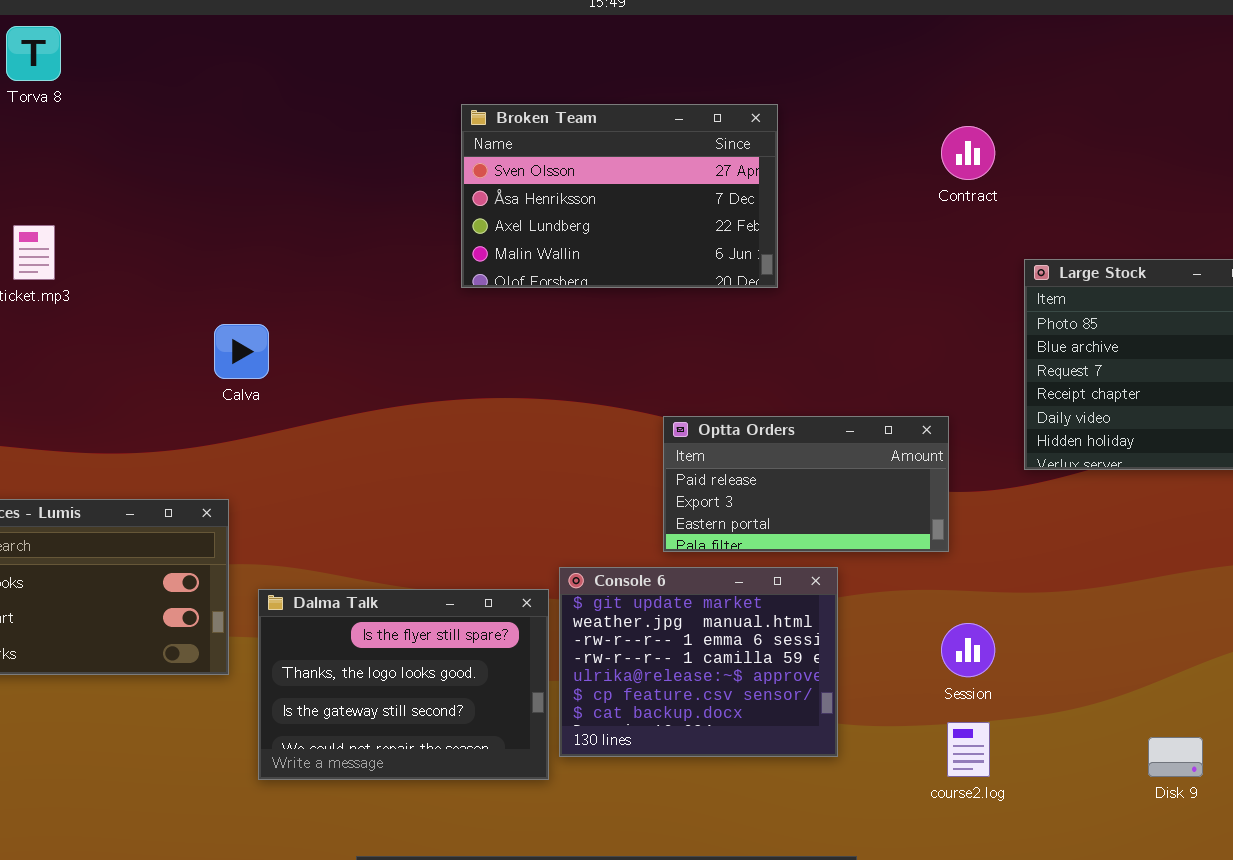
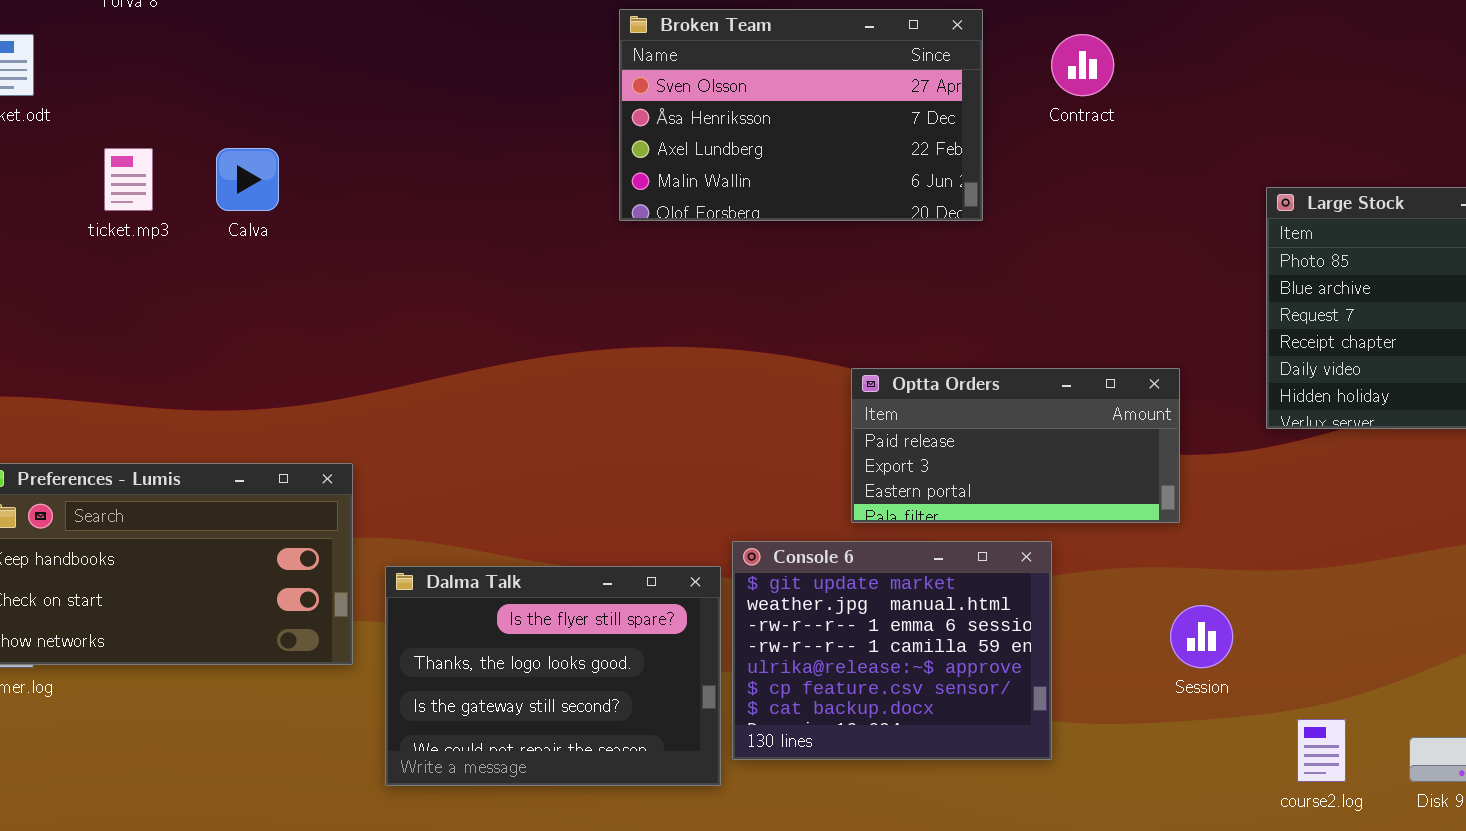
Contract: [941,126,995,180] -> [1051,34,1114,96], moved
Calva: [214,324,269,379] -> [216,148,279,211], moved
course2.log: [947,722,990,777] -> [1297,719,1346,782], moved

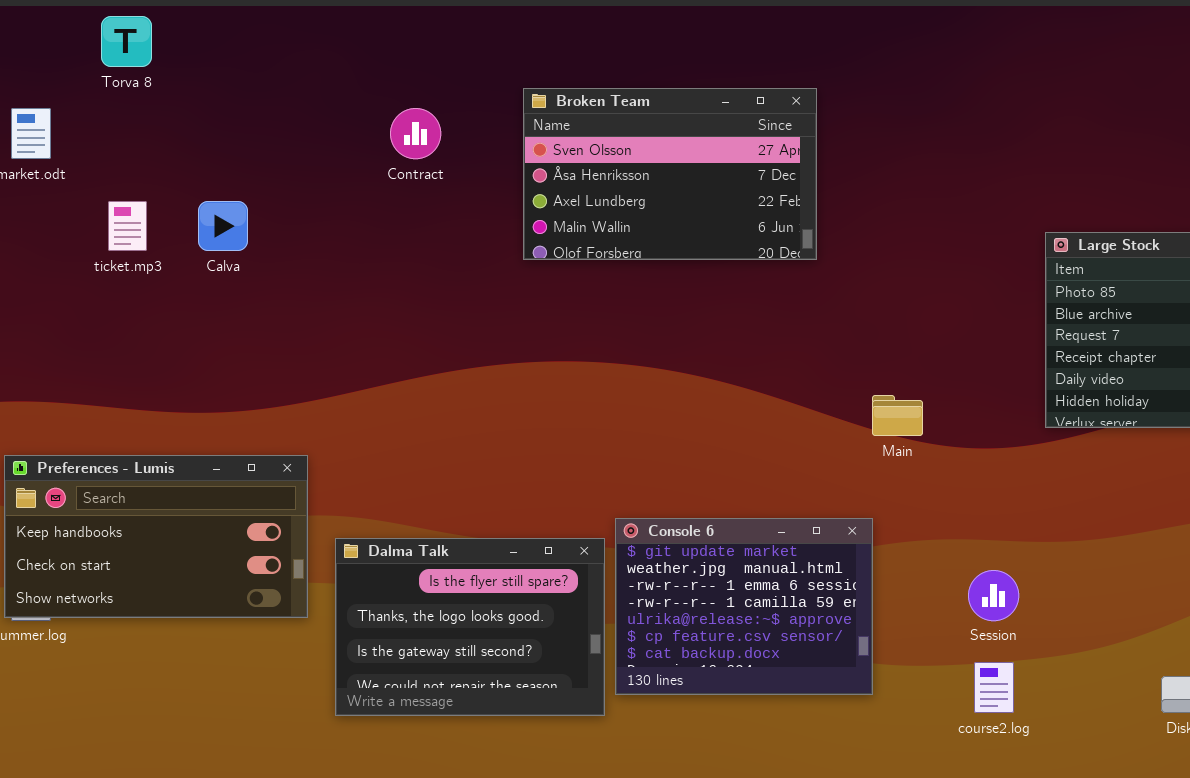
Contract: [1051,34,1114,96] -> [390,108,441,159], moved
Optta Orders: [851,368,1180,523] -> none, closed
course2.log: [1297,719,1346,782] -> [974,662,1014,713], moved

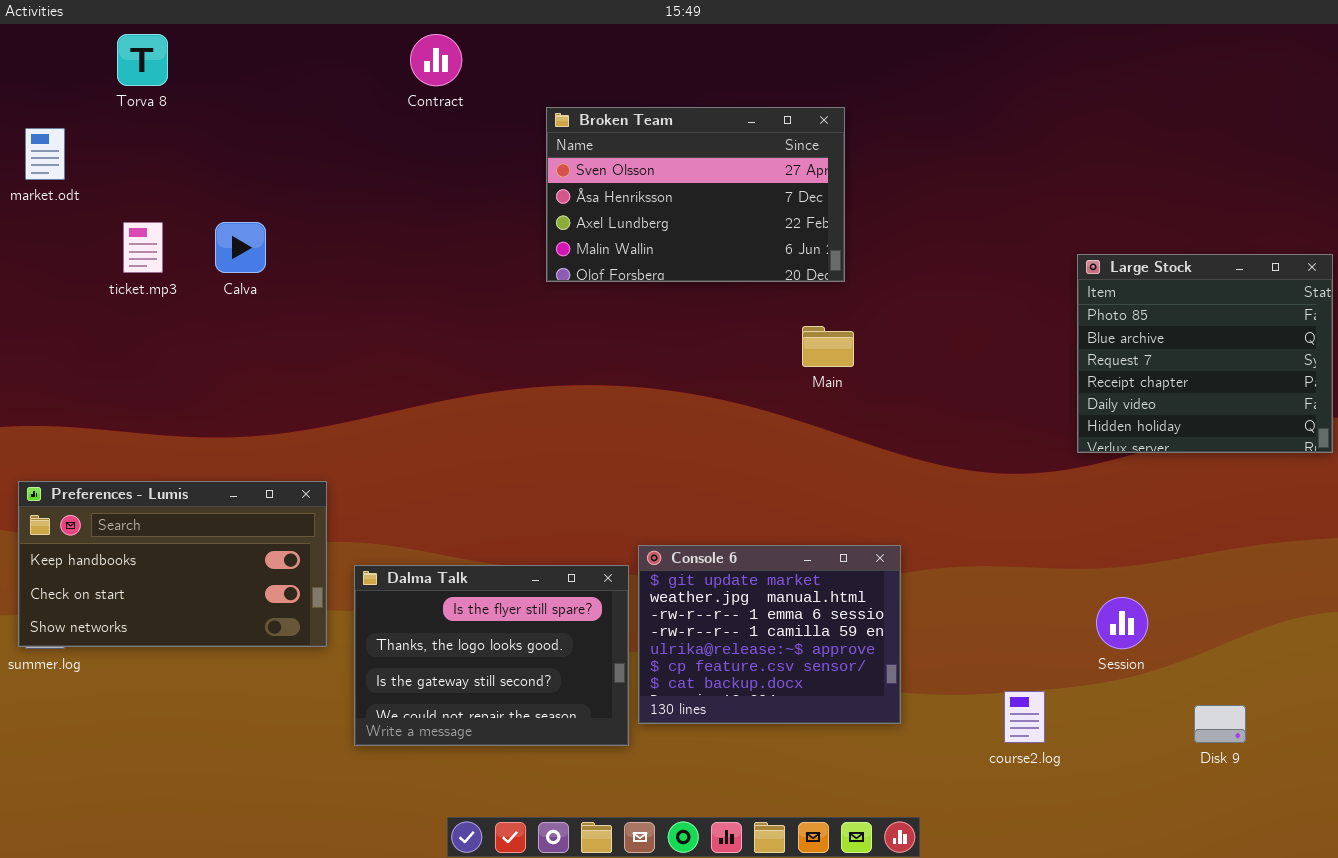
Contract: [390,108,441,159] -> [410,34,462,86], moved
Main: [872,395,923,436] -> [802,326,854,367], moved
Session: [968,570,1019,621] -> [1096,597,1148,649], moved

